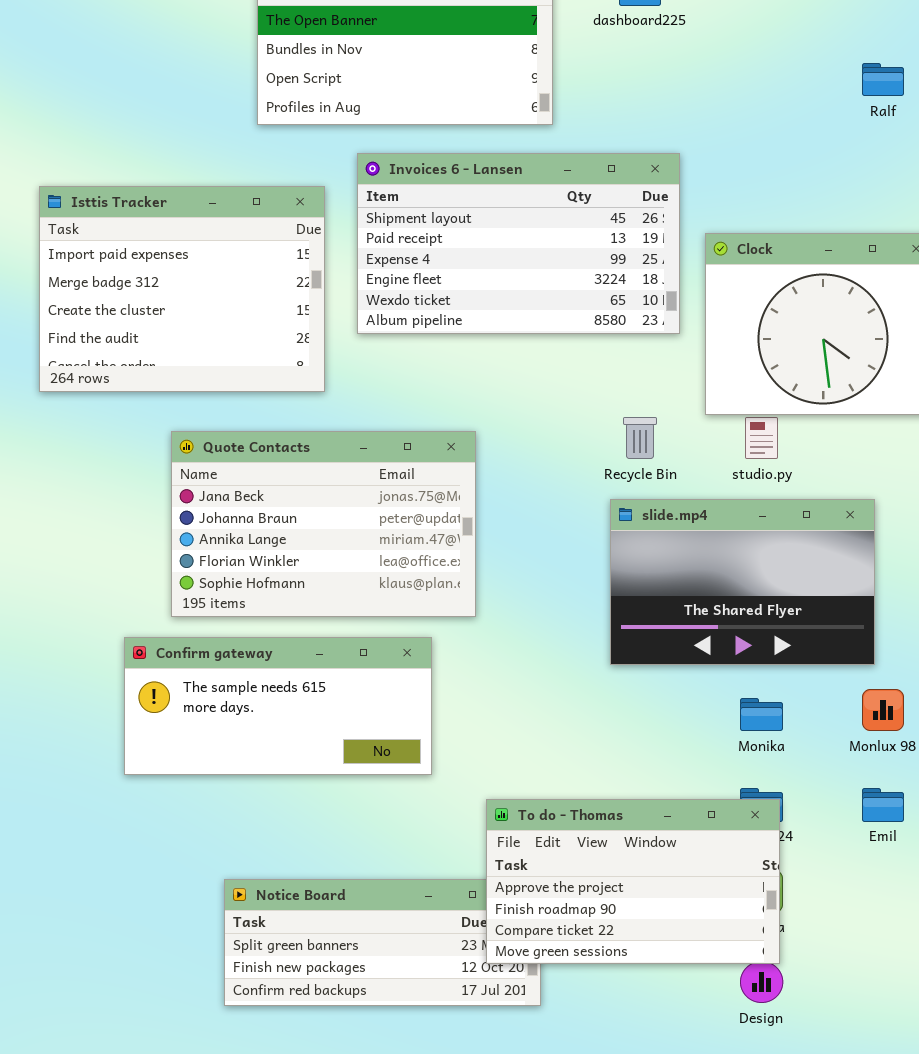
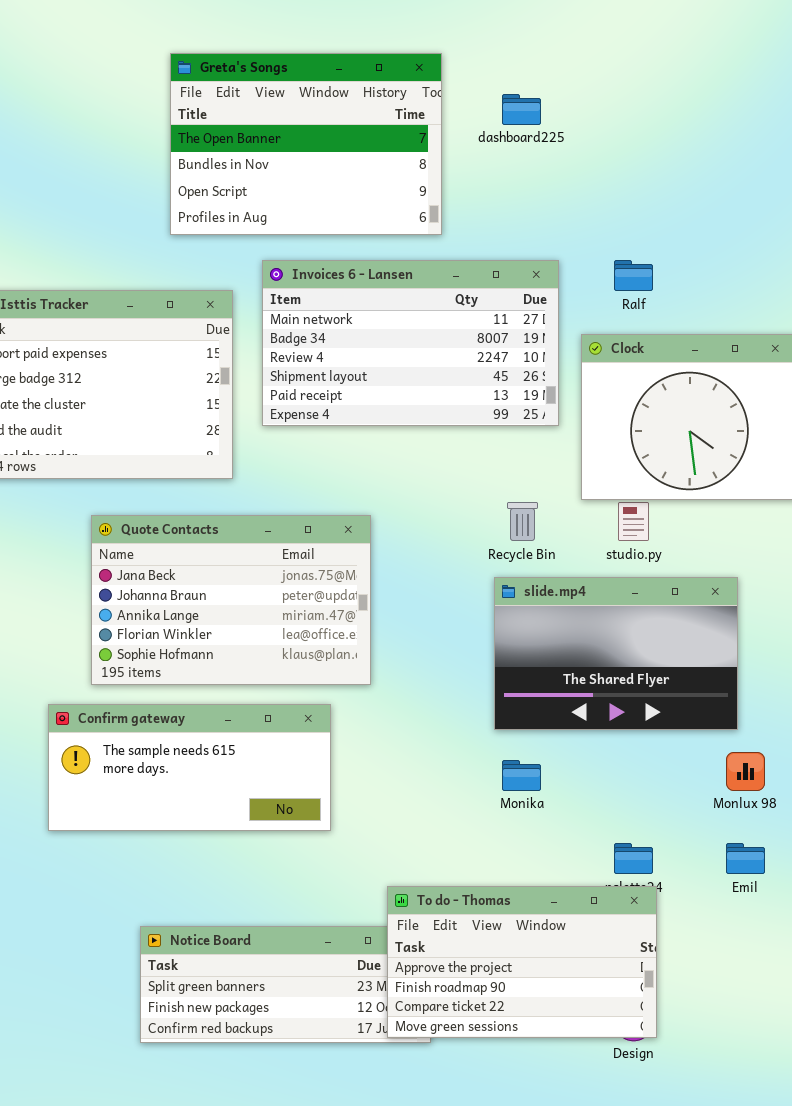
Ralf: [862,63,904,96] -> [614,260,653,291], moved
Invoices 6 - Lansen: [357,153,680,334] -> [262,260,559,426], scrolled up 3 rows
Monika: [740,698,783,731] -> [502,760,541,791], moved
To do - Thomas: [486,799,780,964] -> [387,886,657,1038], moved

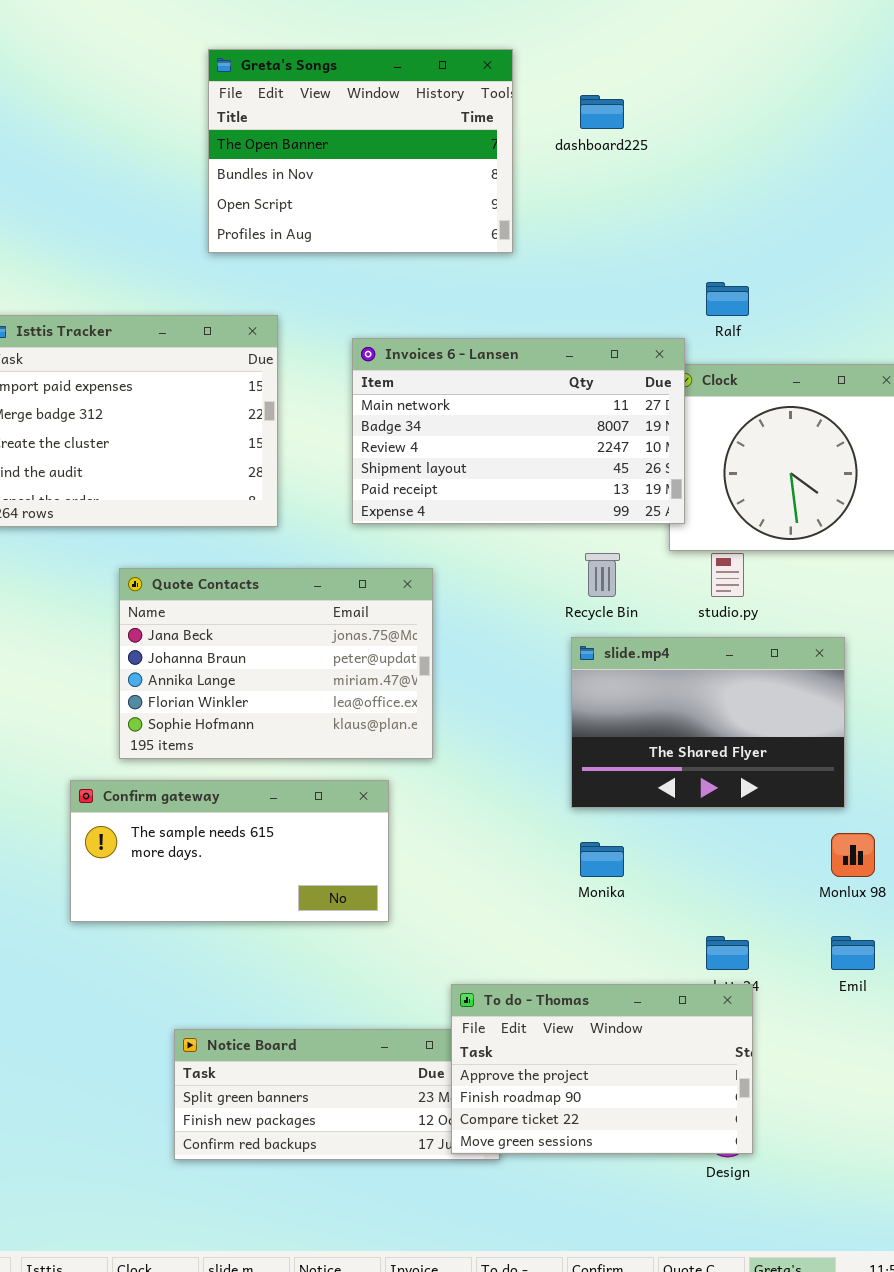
Invoices 6 - Lansen: [262,260,559,426] -> [352,338,685,524], moved

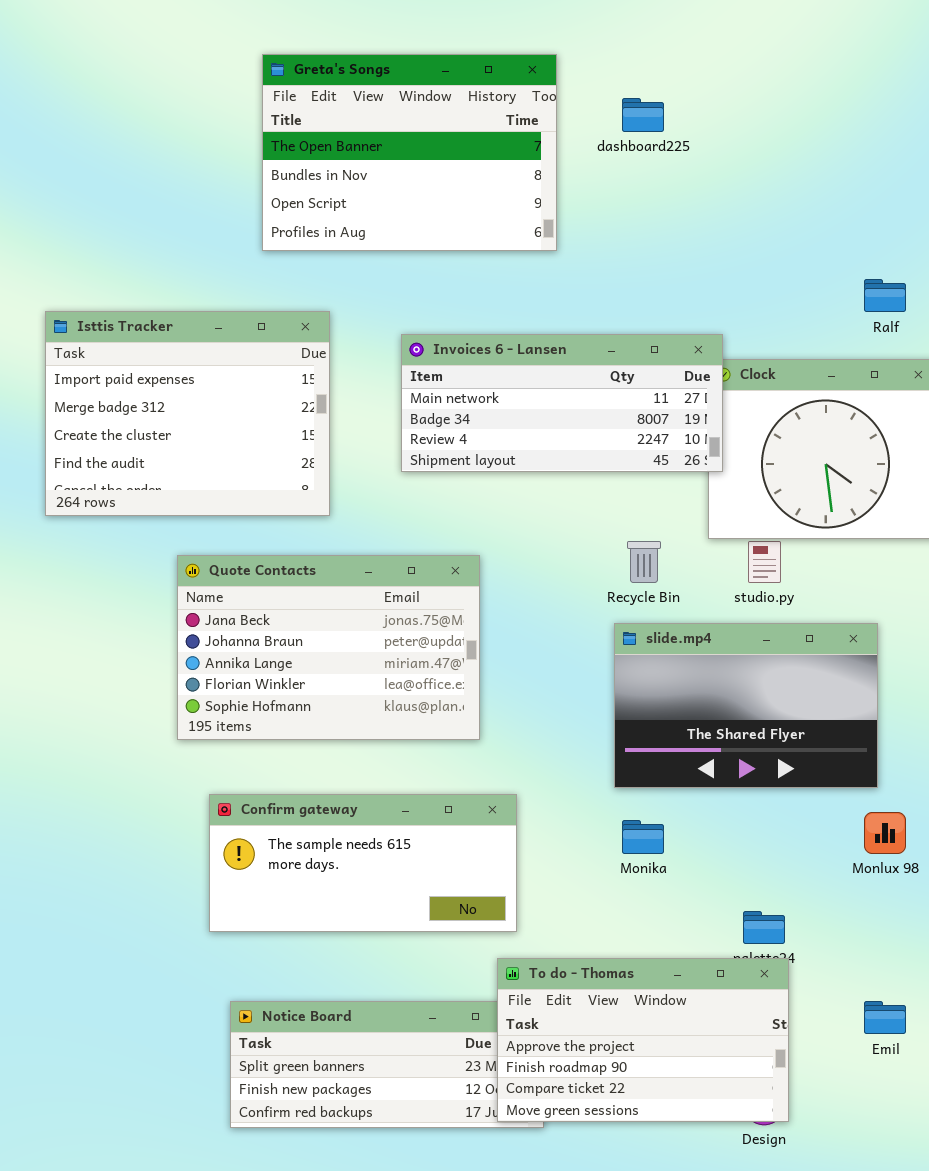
Ralf: [706,282,749,316] -> [864,279,906,312], moved
Invoices 6 - Lansen: [352,338,685,524] -> [401,334,723,472], resized
Confirm gateway: [70,780,389,922] -> [209,794,517,932], moved
Emil: [831,936,875,970] -> [864,1001,906,1034], moved

